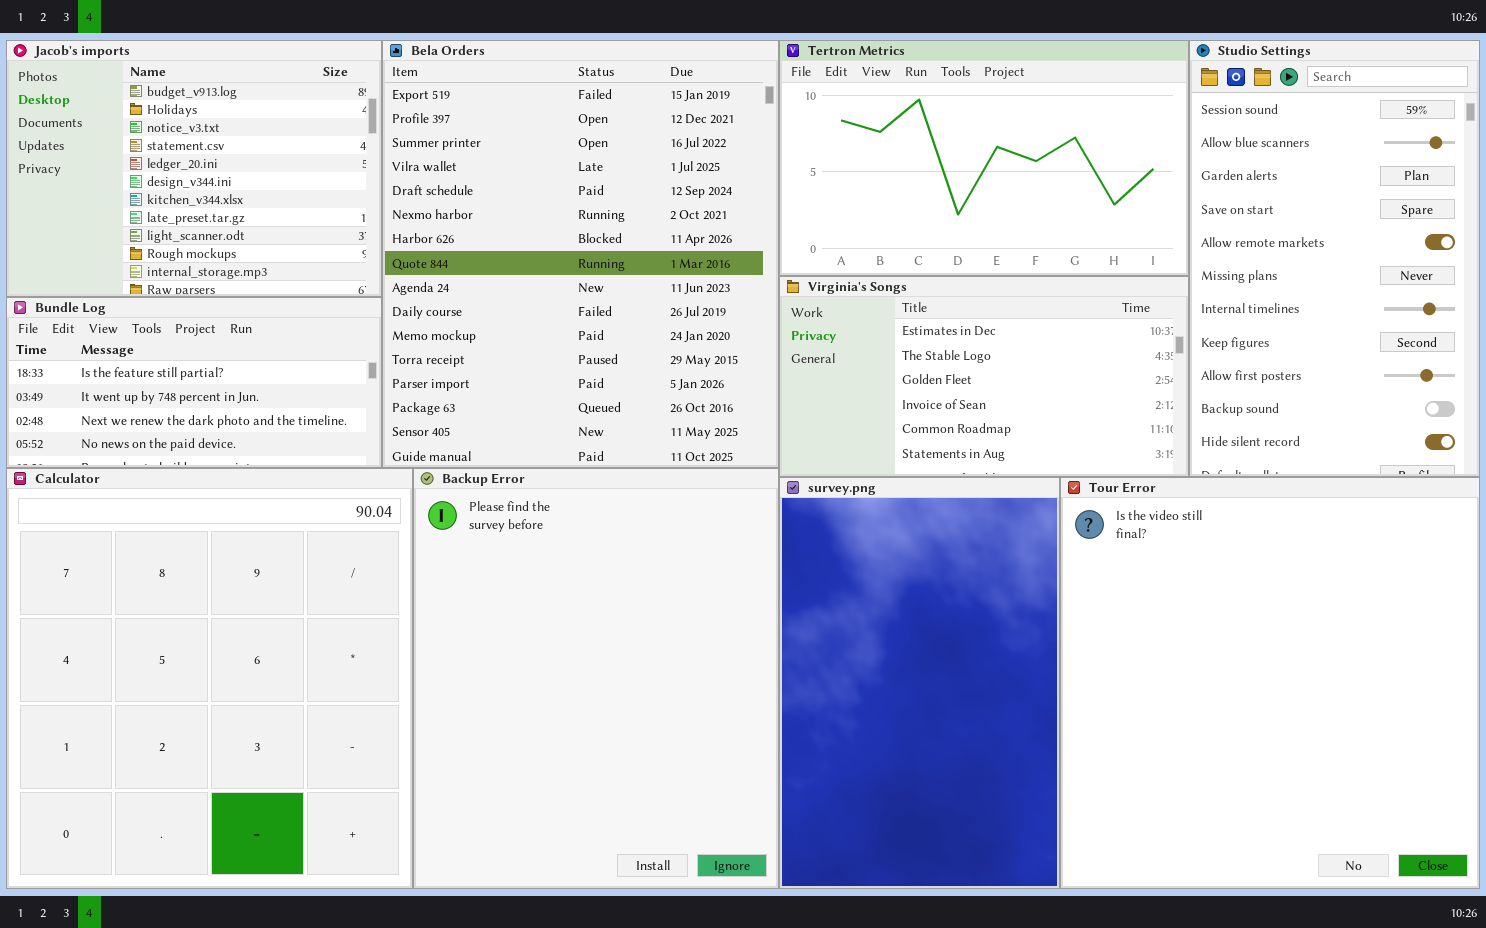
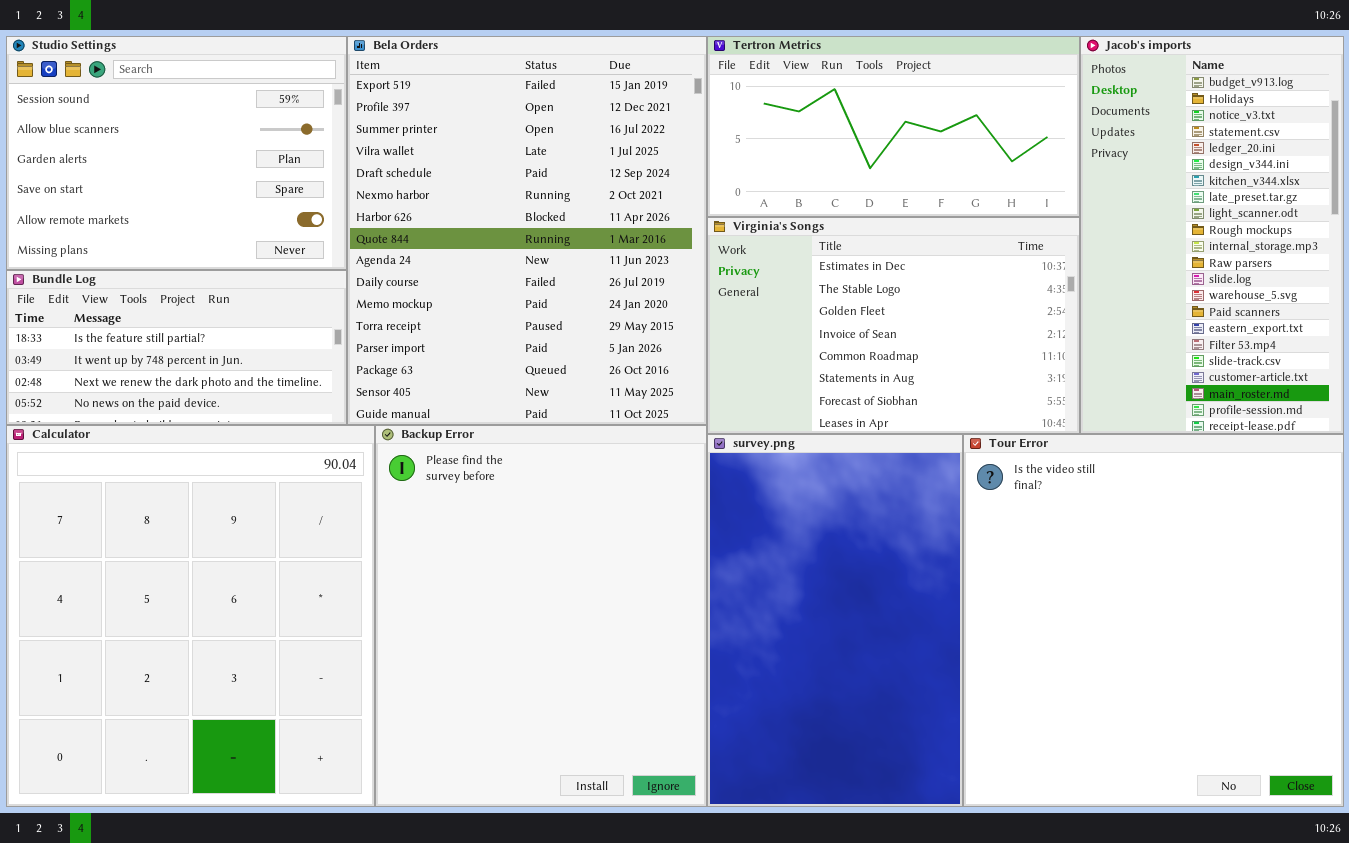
Jacob's imports: [6,40,382,297] -> [1080,36,1344,434], moved, resized
Tertron Metrics: [779,40,1189,276] -> [707,36,1080,217], resized
Studio Settings: [1189,40,1480,477] -> [6,36,347,270], moved, resized
Virginia's Songs: [779,276,1189,477] -> [707,217,1080,434], resized

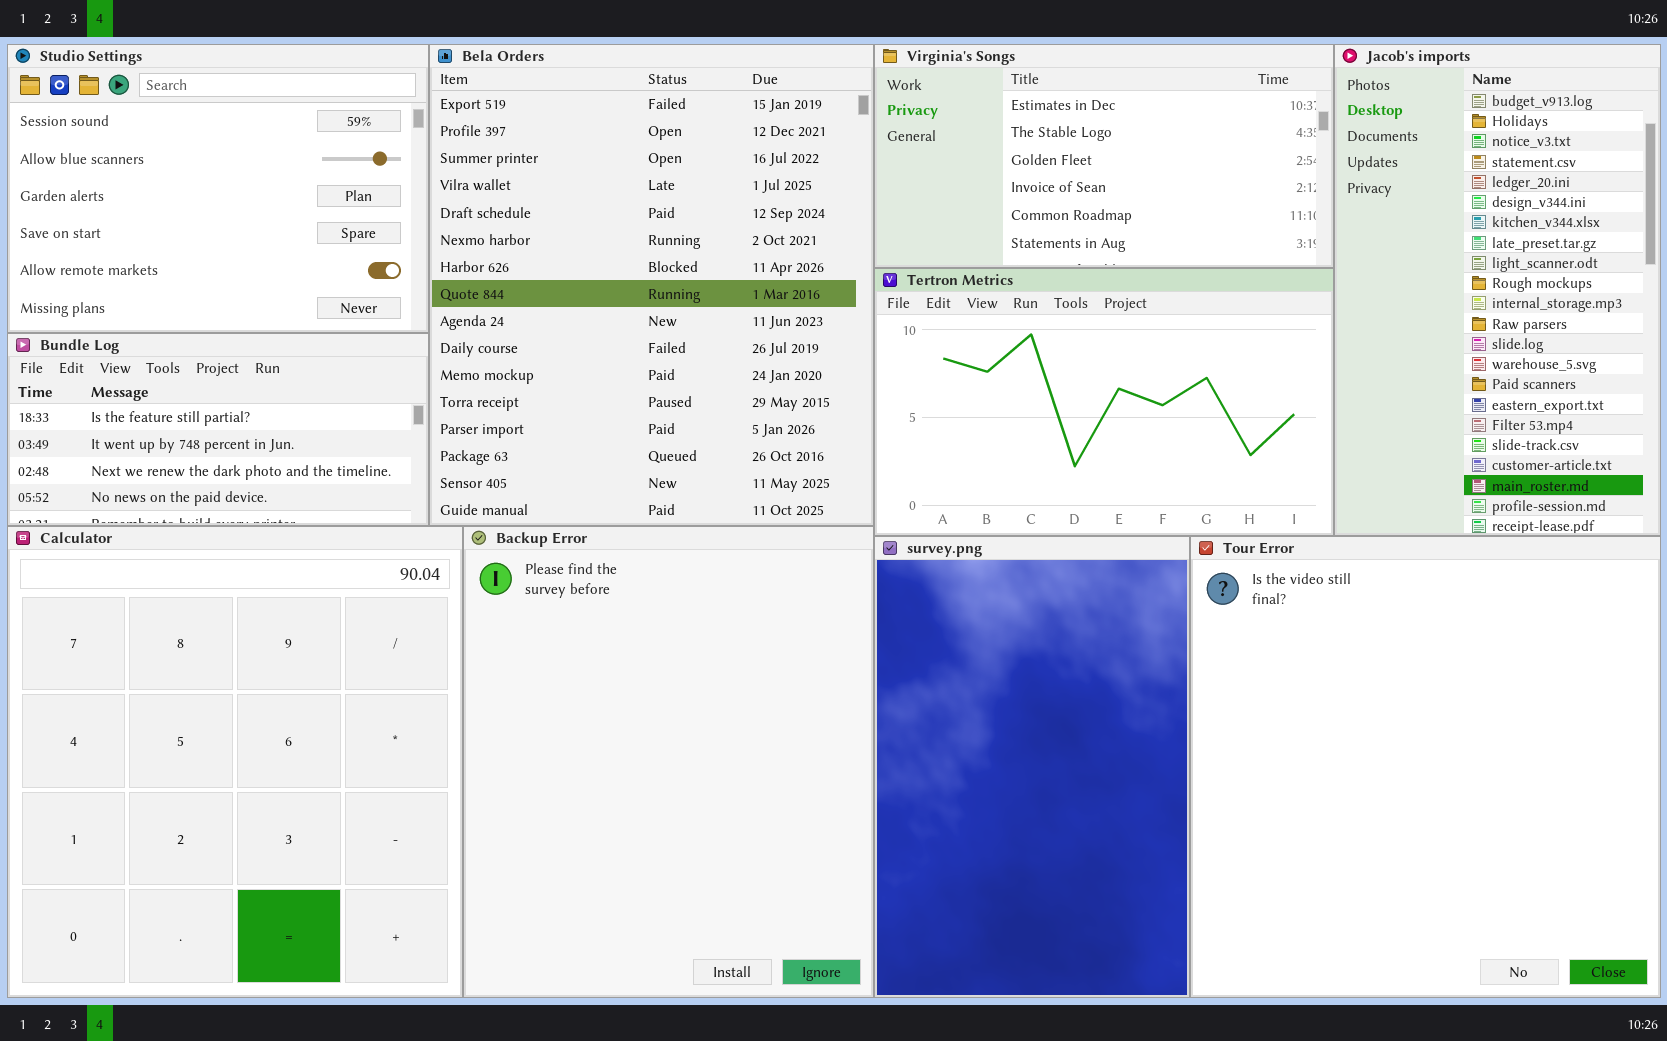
Tertron Metrics: [707,36,1080,217] -> [874,268,1334,536], moved, resized
Virginia's Songs: [707,217,1080,434] -> [874,44,1334,268], moved, resized

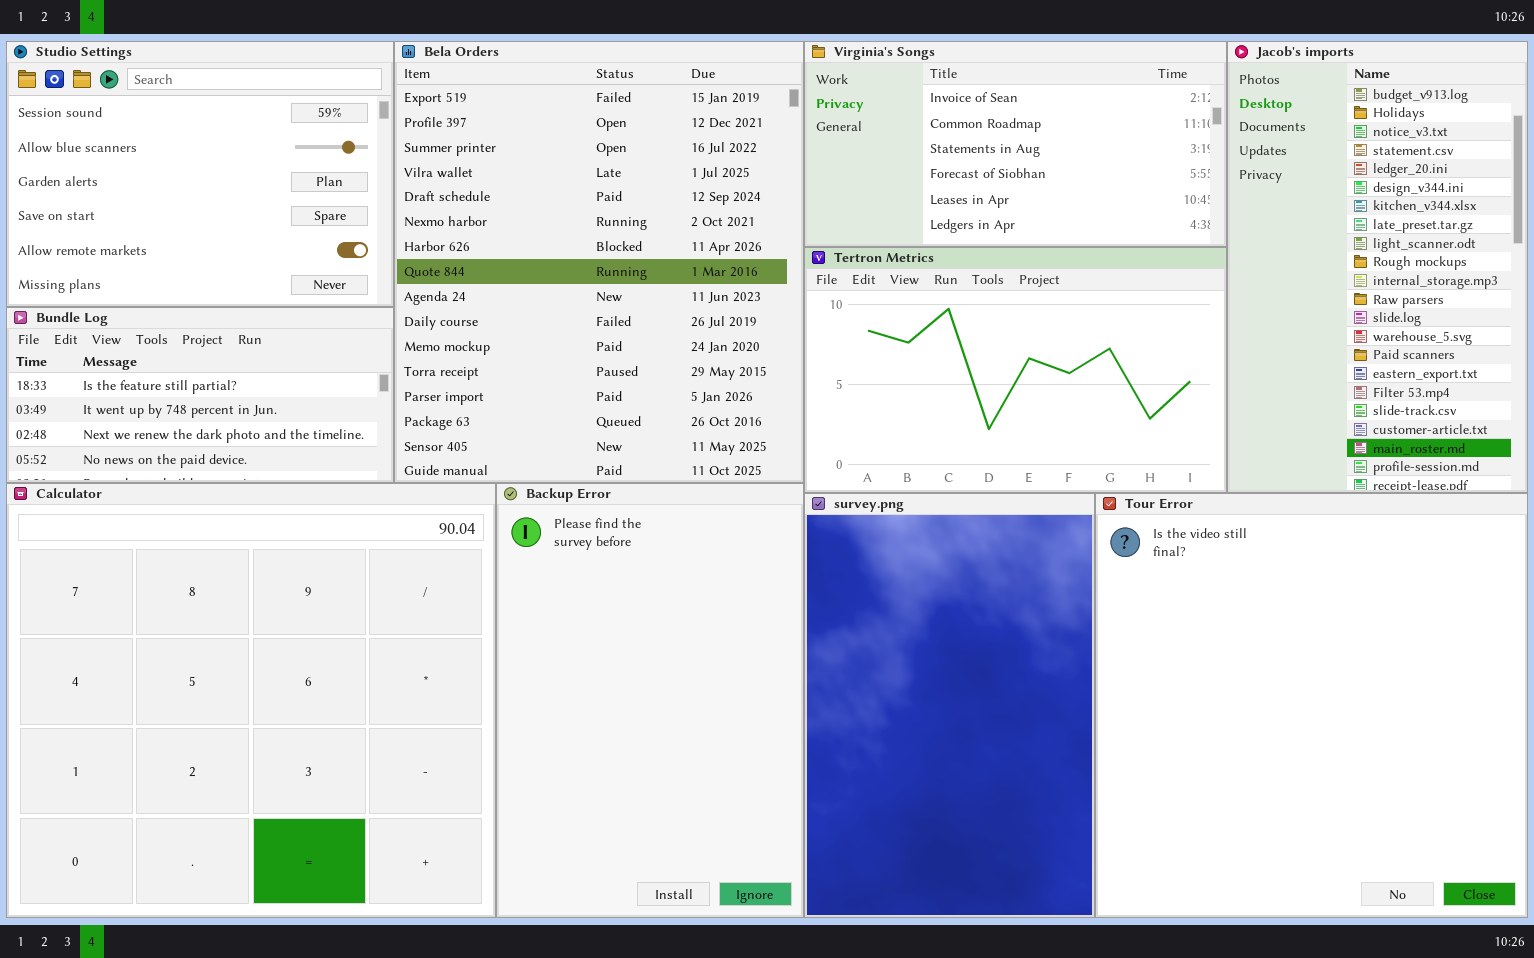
Virginia's Songs: [874,44,1334,268] -> [804,41,1227,247], scrolled down 3 rows
Calculator: [7,526,463,998] -> [6,483,496,918], resized
Backup Error: [463,526,874,998] -> [496,483,804,918], resized

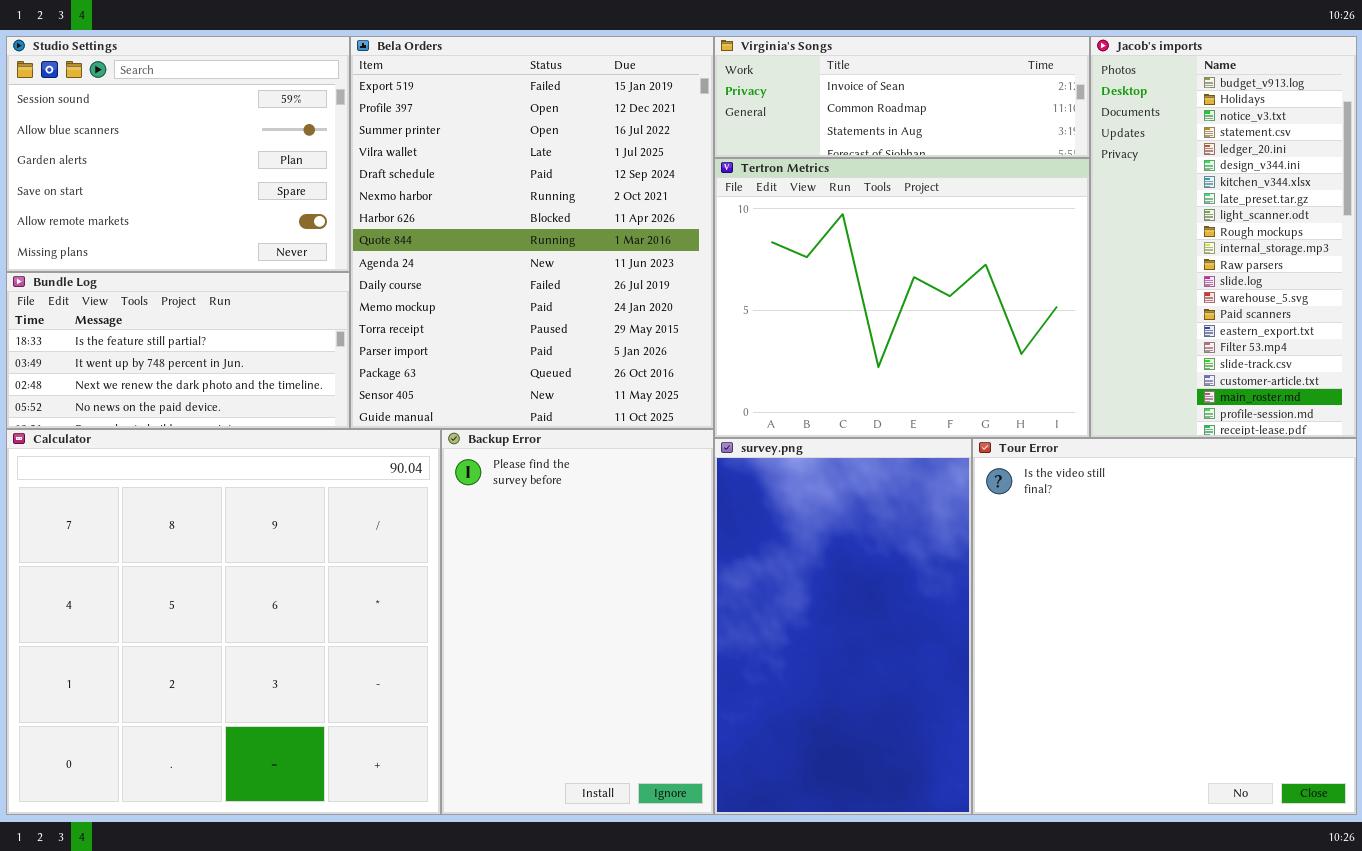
Virginia's Songs: [804,41,1227,247] -> [714,36,1090,158], resized
Tertron Metrics: [804,247,1227,493] -> [714,158,1090,438], resized

